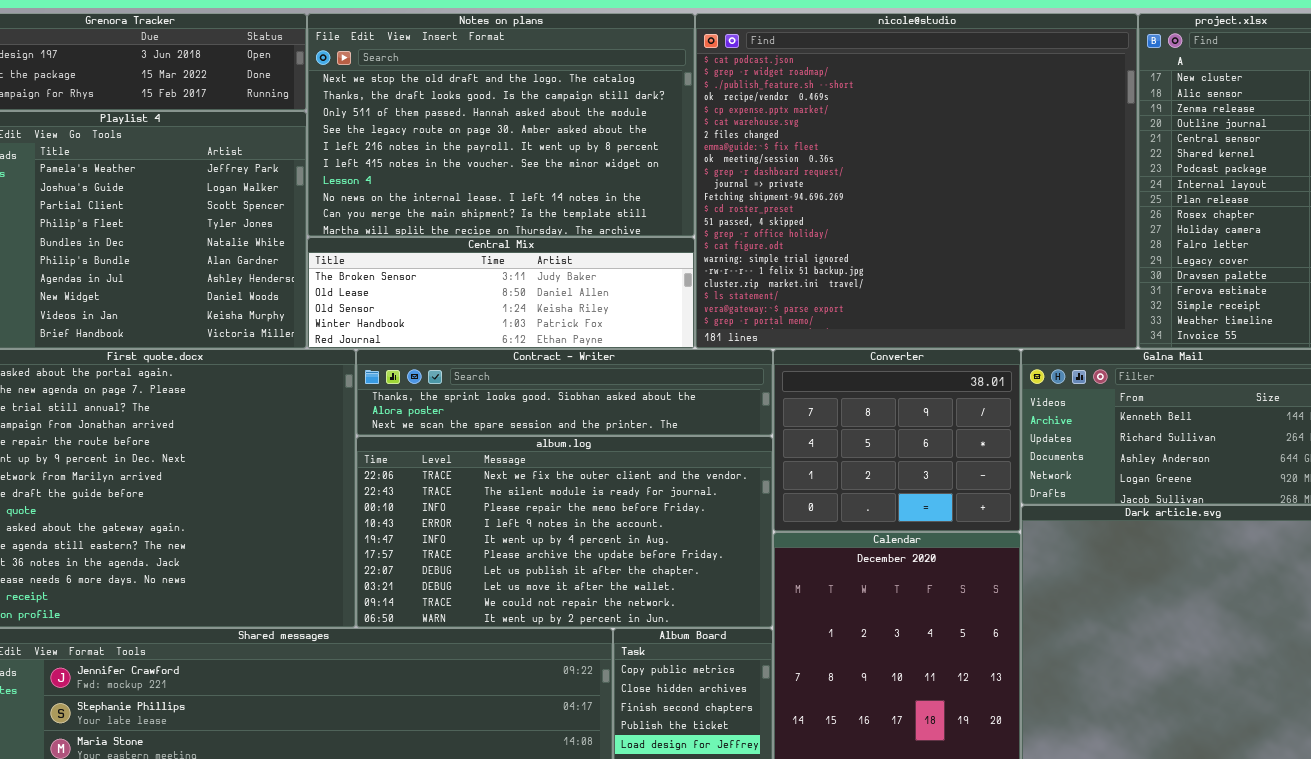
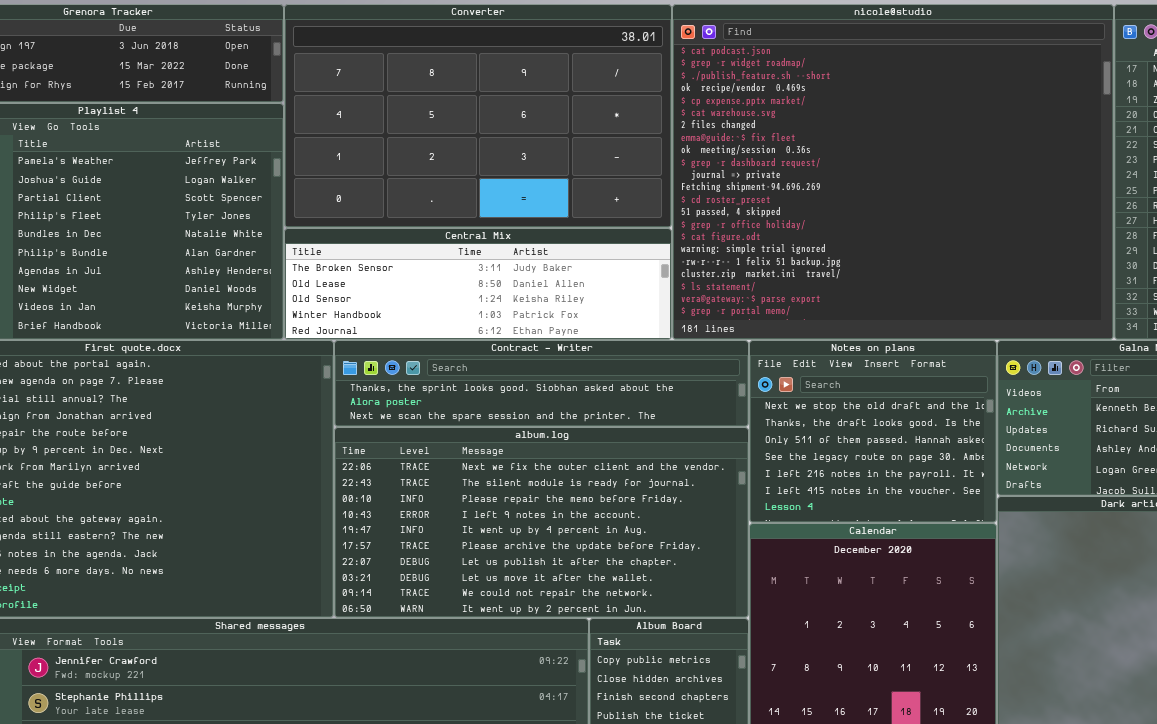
Notes on plans: [307,13,695,237] -> [749,340,997,523], moved, resized
Converter: [773,349,1021,532] -> [284,4,672,228], moved, resized

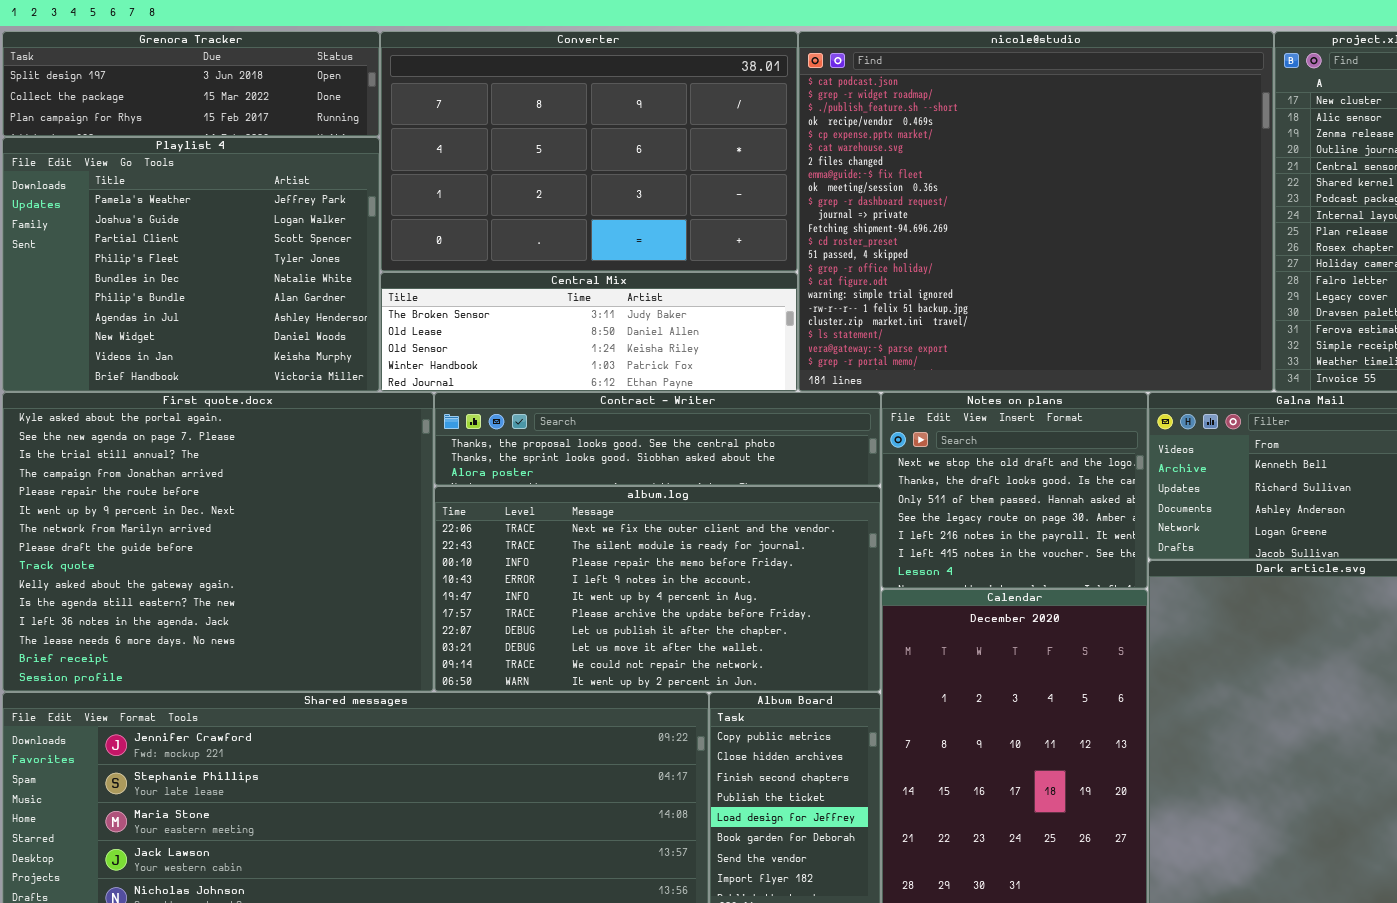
Contract - Writer: [334,340,749,427] -> [434,392,881,486], scrolled up 1 row

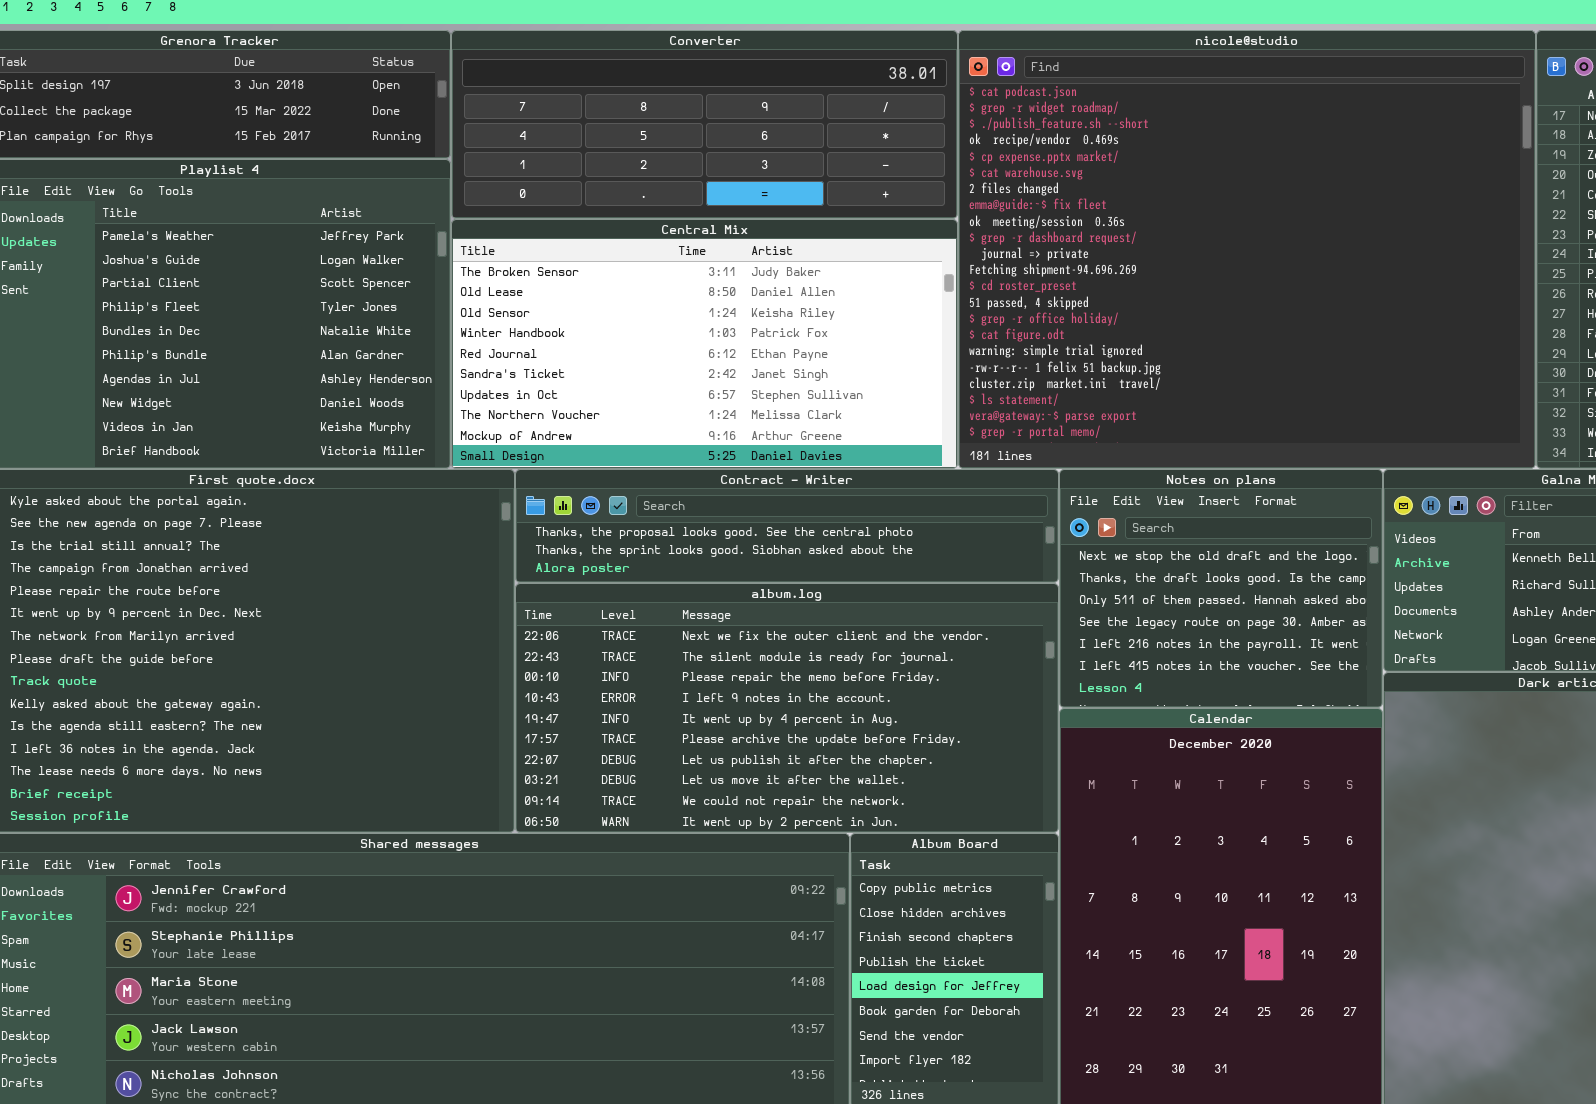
Converter: [380,31,798,272] -> [451,30,958,219], resized
Central Mix: [380,272,798,392] -> [451,219,958,469], resized

